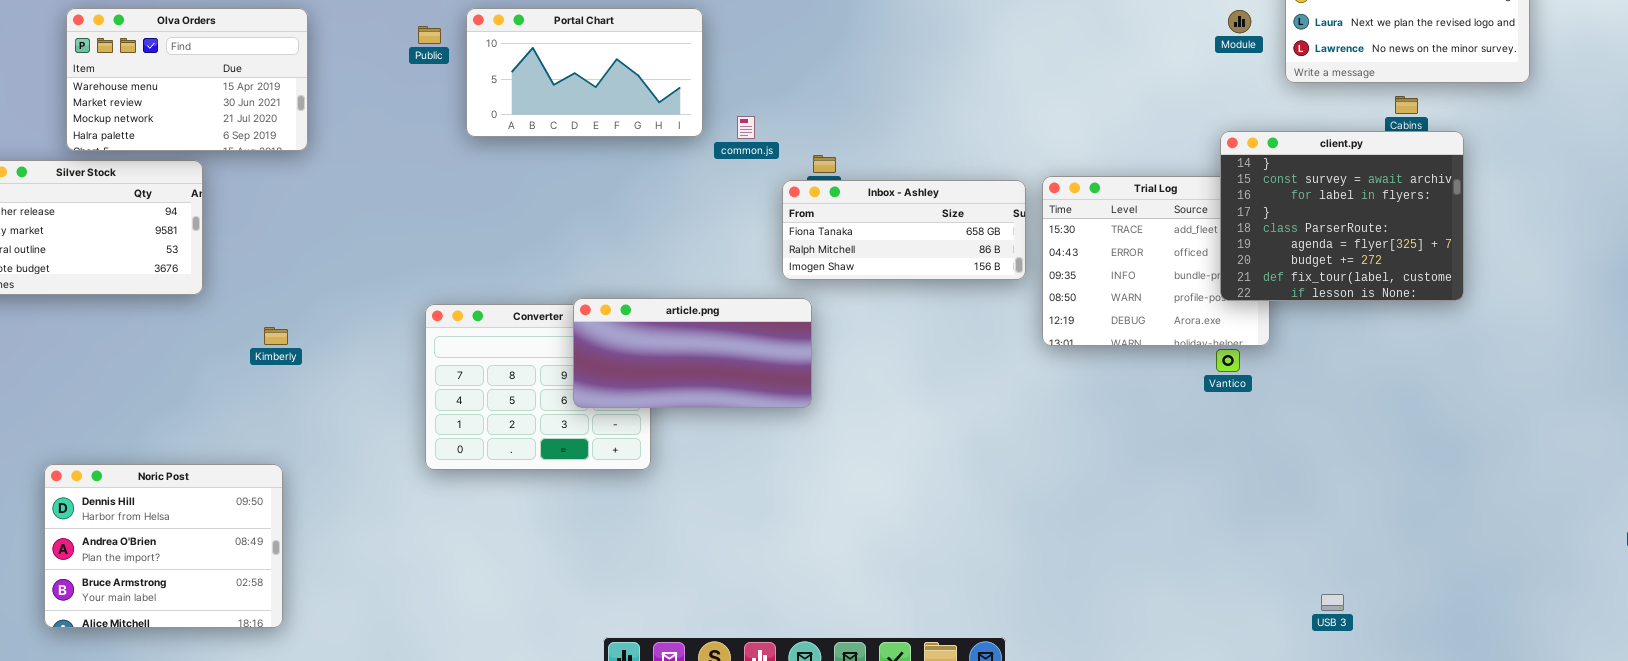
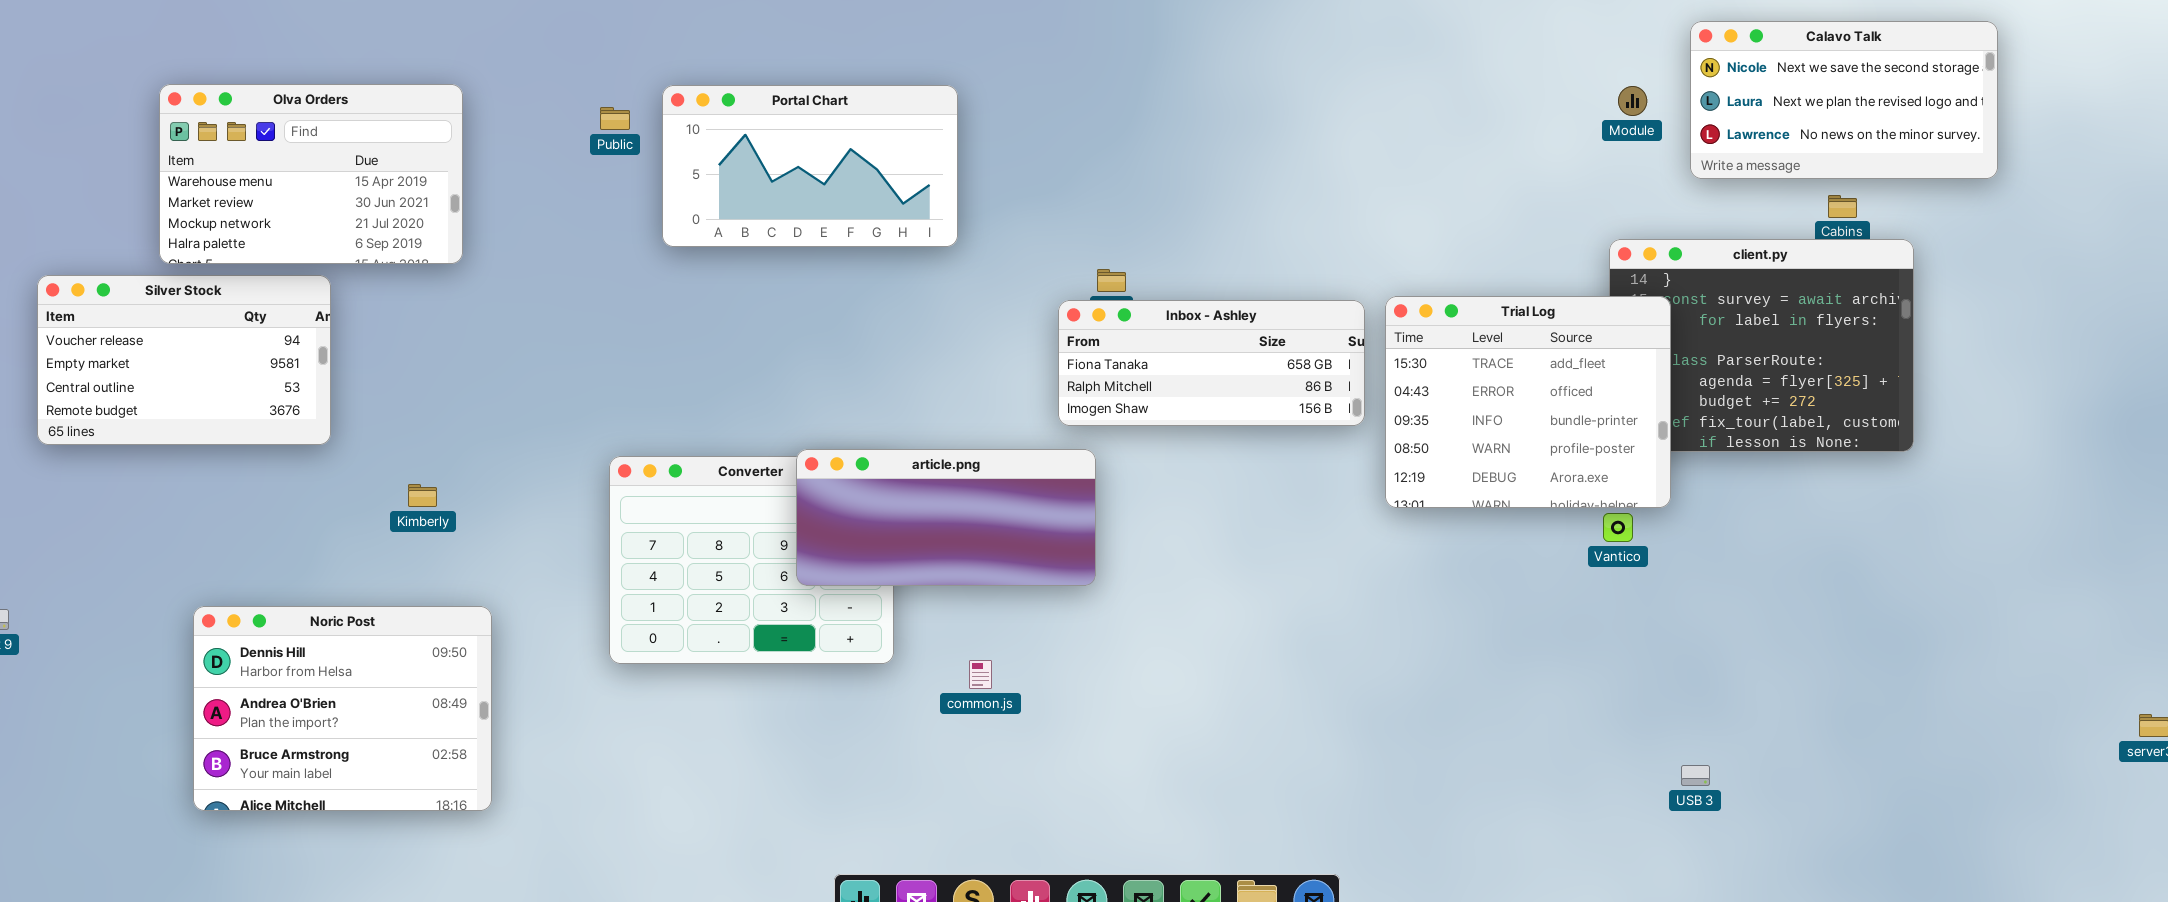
common.js: [737,116,755,139] -> [969,660,992,689], moved
Trial Log: [1042,176,1270,346] -> [1385,296,1671,508], raised
Noric Post: [44,464,283,628] -> [193,606,492,811], moved
USB 3: [1321,594,1344,611] -> [1681,765,1710,786], moved

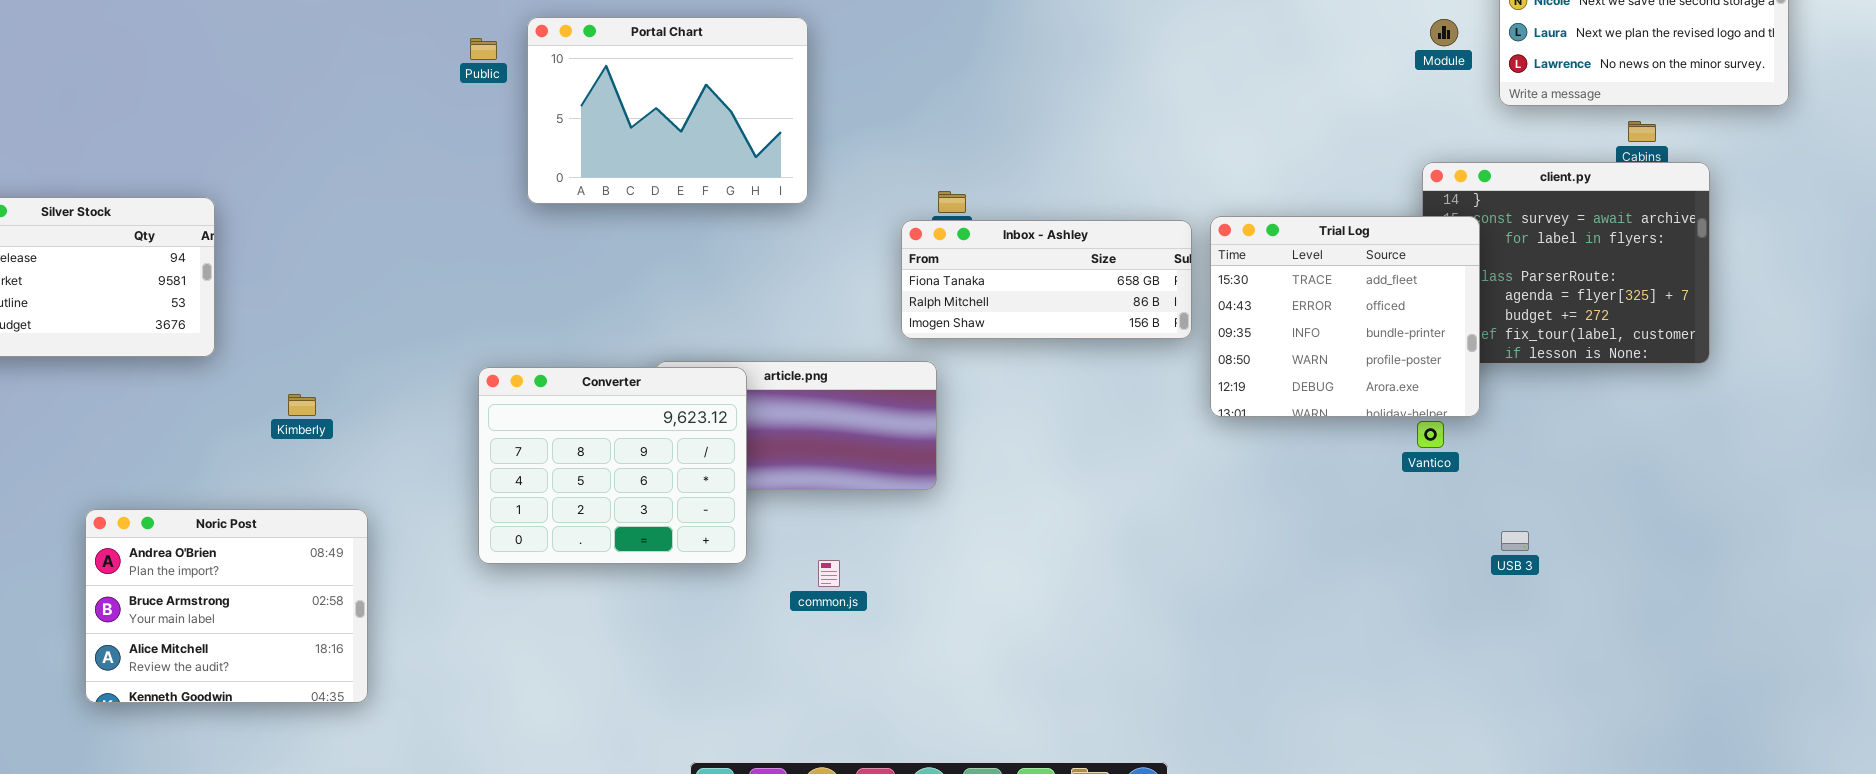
Olva Orders: [159,84,463,264] -> none, closed
Portal Chart: [662,85,958,247] -> [527,17,808,204], resized
Converter: [609,456,894,664] -> [478,367,747,564], raised
Noric Post: [193,606,492,811] -> [85,509,368,703], scrolled down 1 row
USB 3: [1681,765,1710,786] -> [1501,531,1529,551], moved

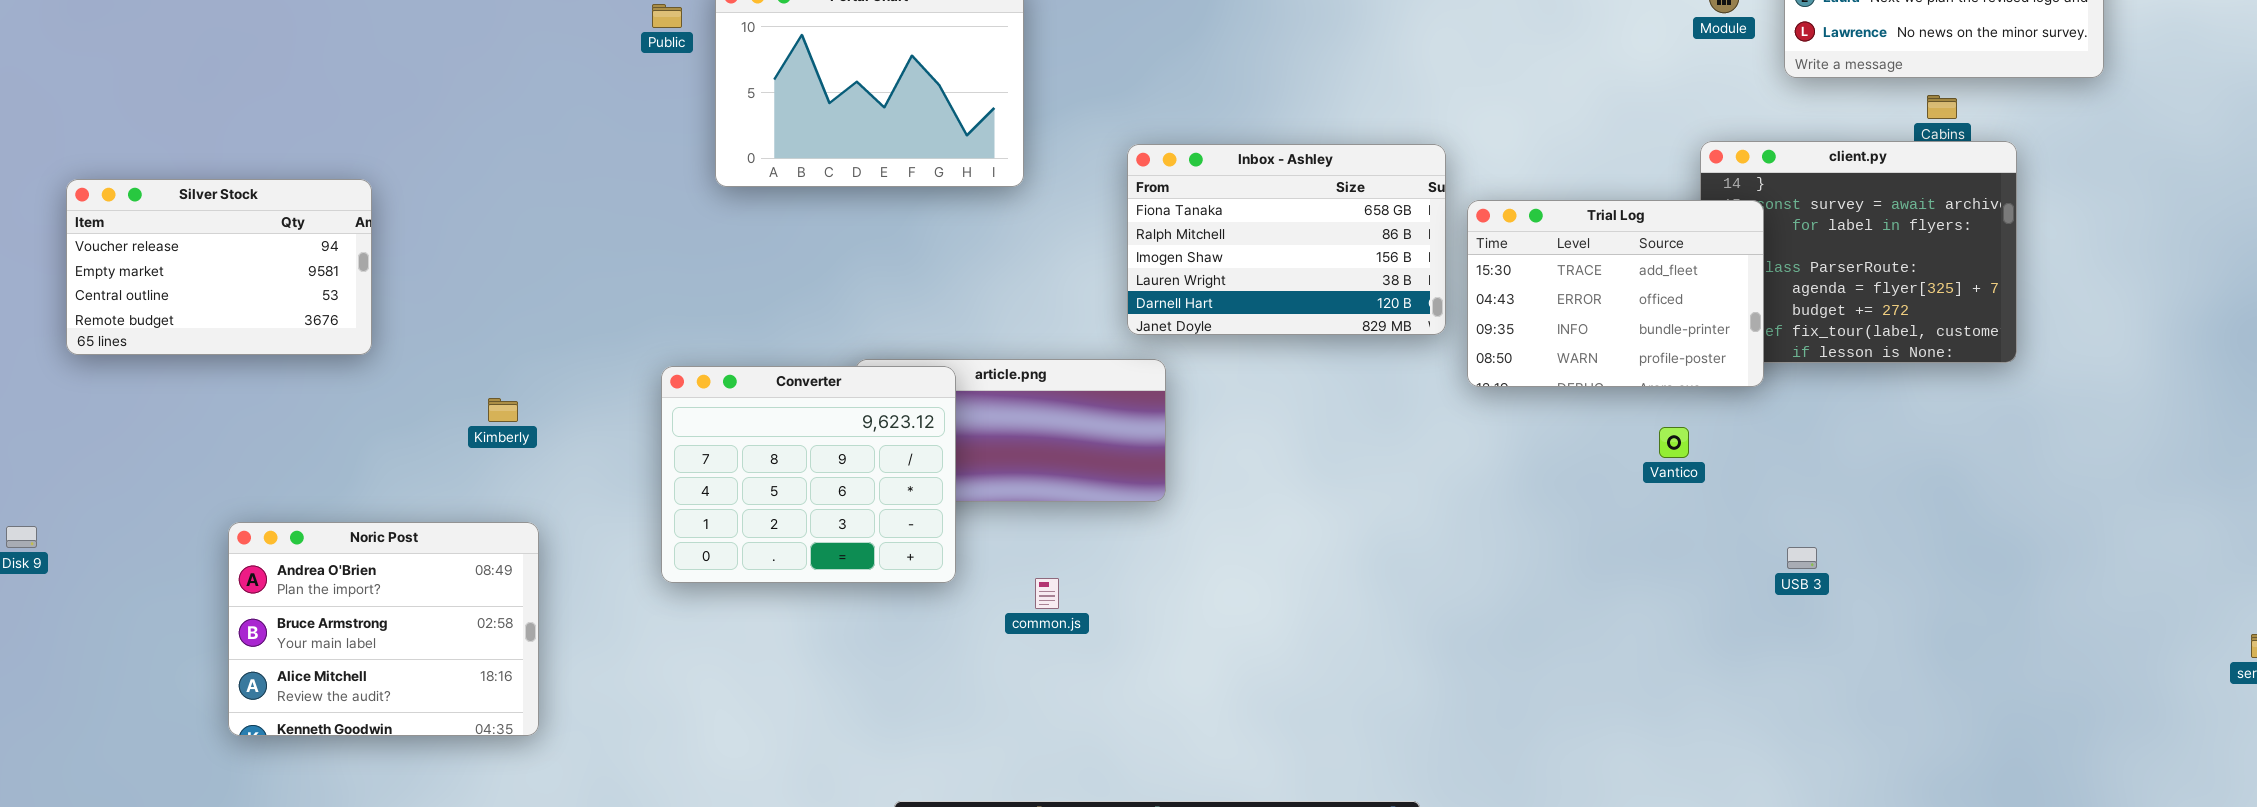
Trial Log: [1210,216,1480,417] -> [1467,200,1764,387], resized
Inbox - Ashley: [901,220,1192,339] -> [1127,144,1446,335], resized
Kimberly: [288,394,316,416] -> [488,398,518,422], moved
Vantico: [1417,421,1444,448] -> [1659,427,1689,458], moved

